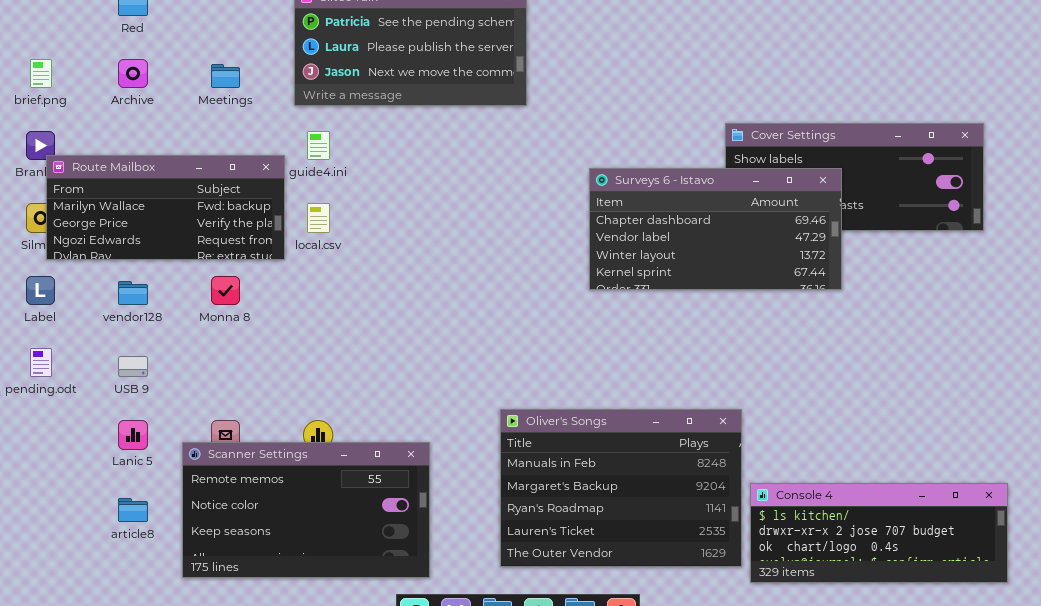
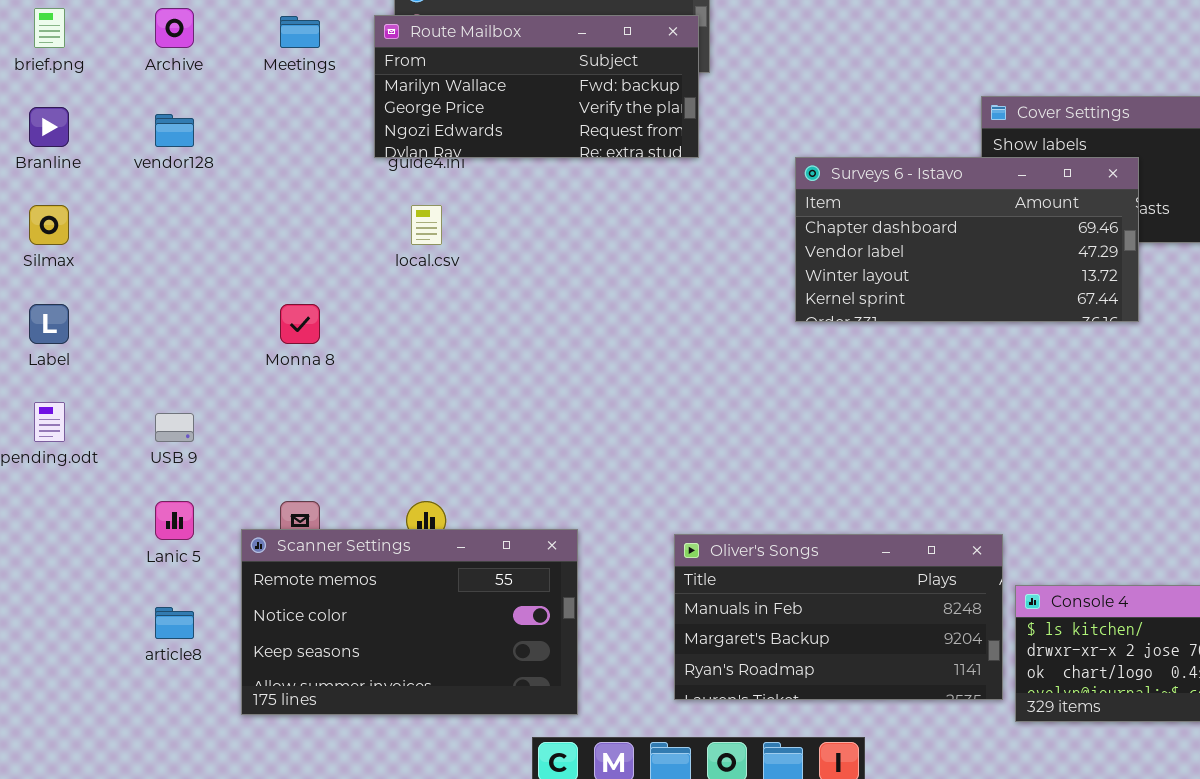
Route Mailbox: [46,155,285,260] -> [374,15,699,158], moved
vendor128: [118,281,148,305] -> [155,114,194,147], moved
Oliver's Songs: [500,409,742,567] -> [674,534,1003,700], resized

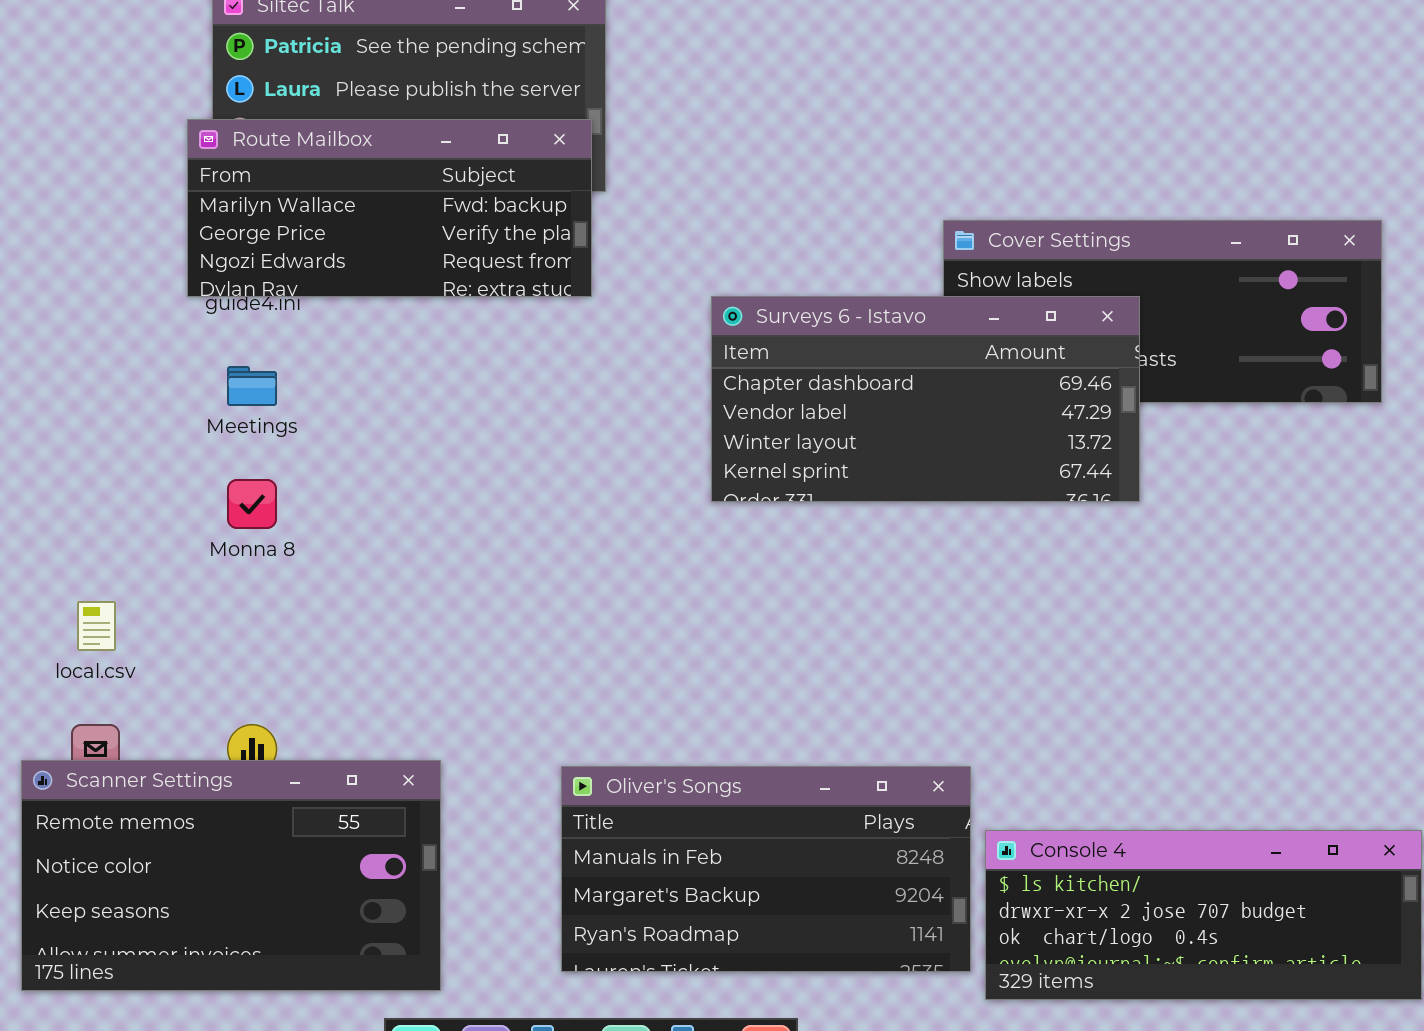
Meetings: [280,16,320,48] -> [227,366,277,406], moved
local.csv: [411,205,442,245] -> [77,601,116,651], moved
Monna 8: [280,304,320,344] -> [227,479,277,529], moved

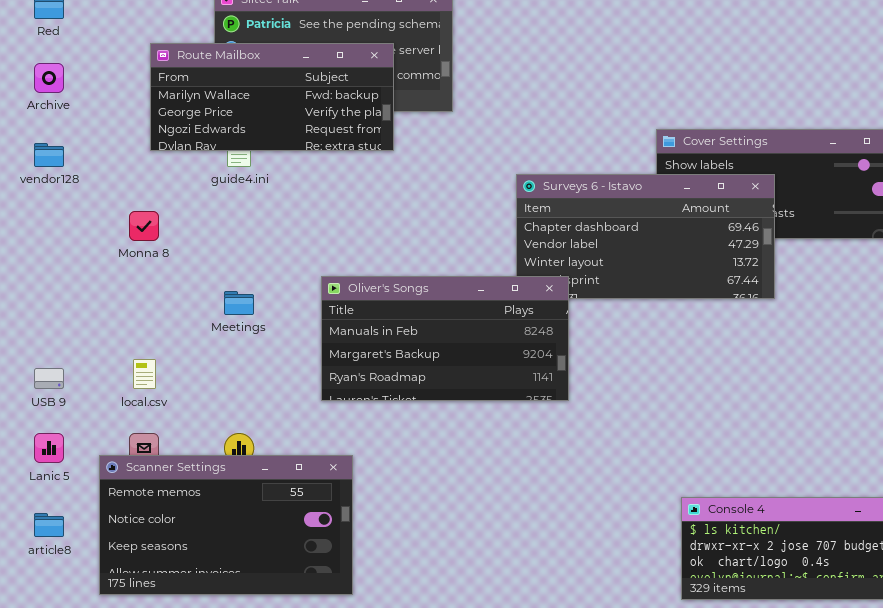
Route Mailbox: [187,119,592,297] -> [150,43,394,151], moved
Meetings: [227,366,277,406] -> [224,291,254,315], moved
Monna 8: [227,479,277,529] -> [129,211,159,241], moved
Oliver's Songs: [561,766,971,972] -> [321,276,569,401], moved

